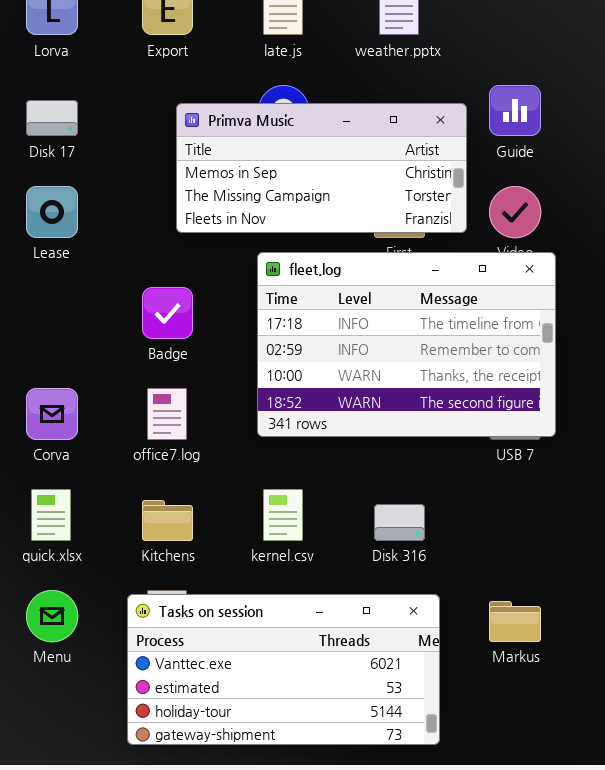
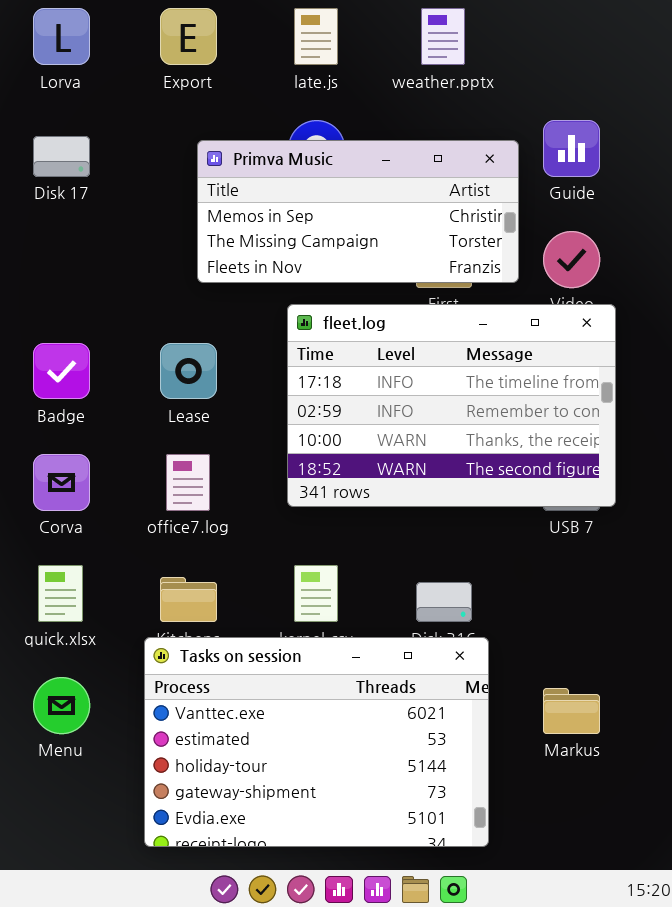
Lease: [26,186,78,238] -> [160,343,217,399], moved
Badge: [142,287,193,339] -> [33,343,90,399], moved
Tasks on session: [127,594,440,745] -> [144,637,489,847], resized

